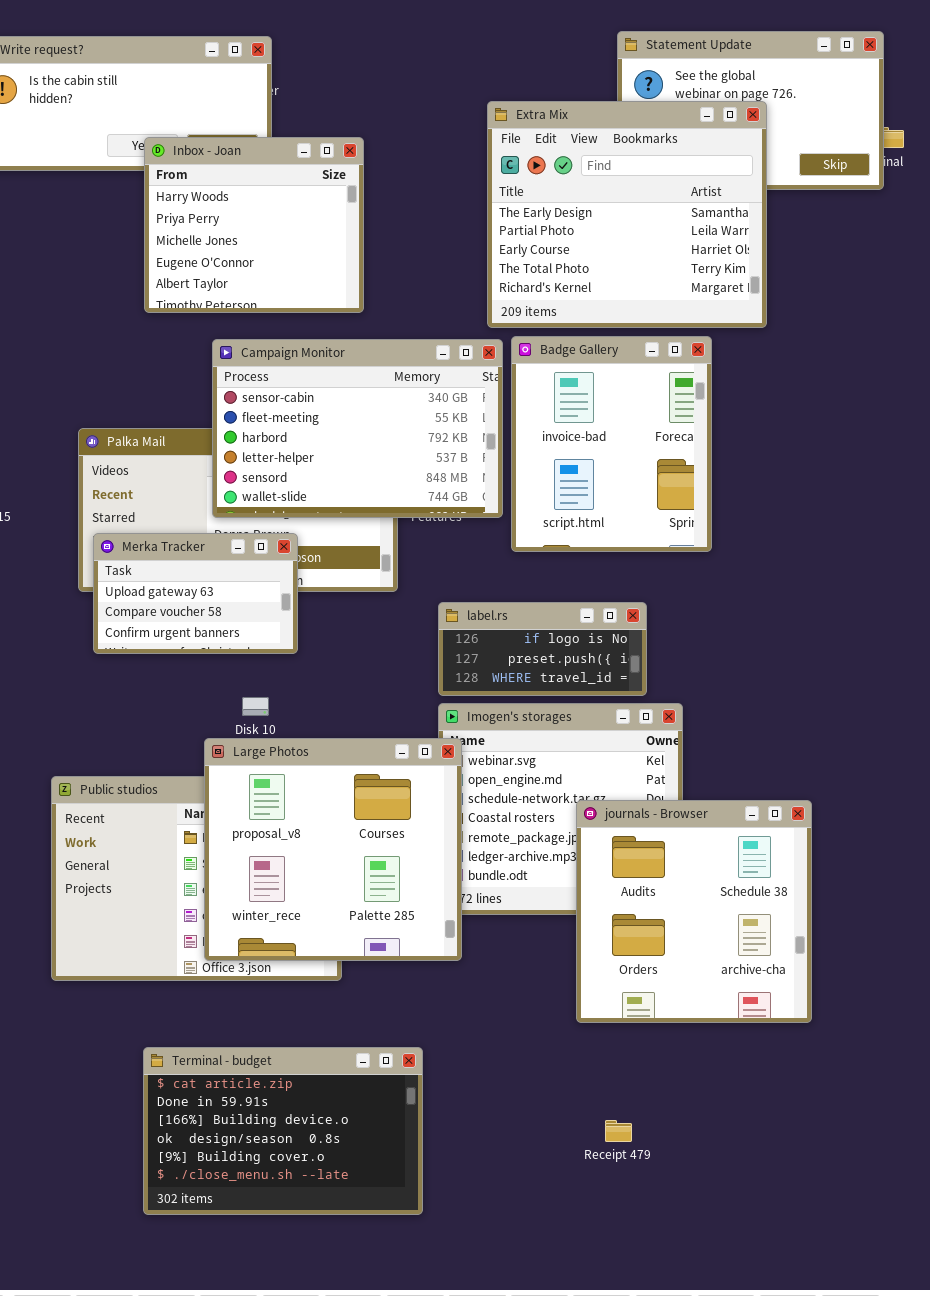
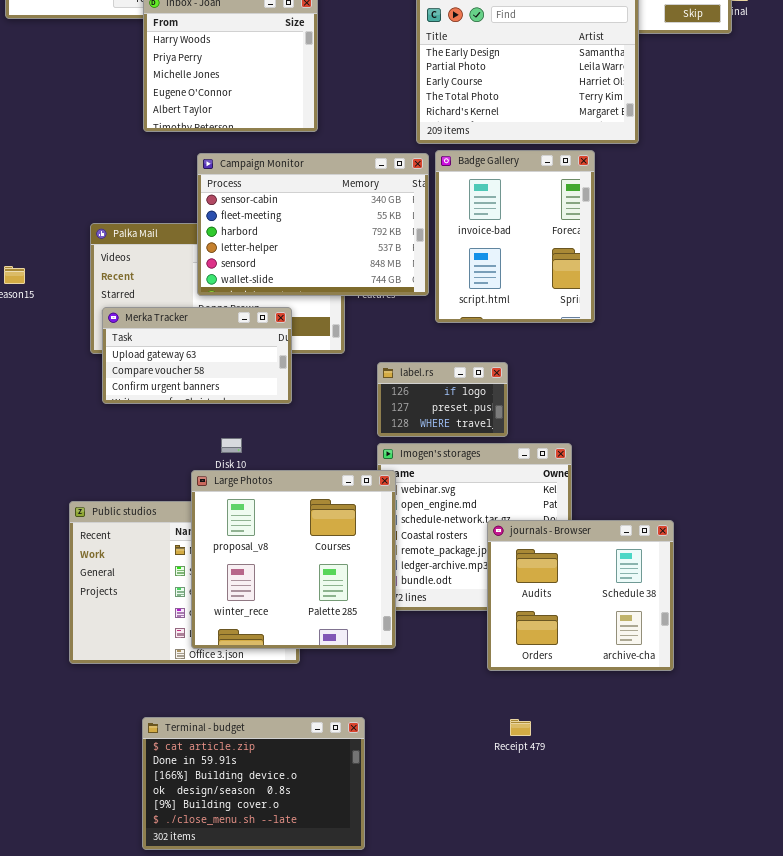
Merka Tracker: [93,533,298,654] -> [102,307,292,404], resized
label.rs: [438,602,647,696] -> [377,362,508,437], resized
journals - Browser: [576,800,812,1023] -> [487,520,674,671], resized
Receipt 479: [605,1120,632,1142] -> [510,719,531,736], moved

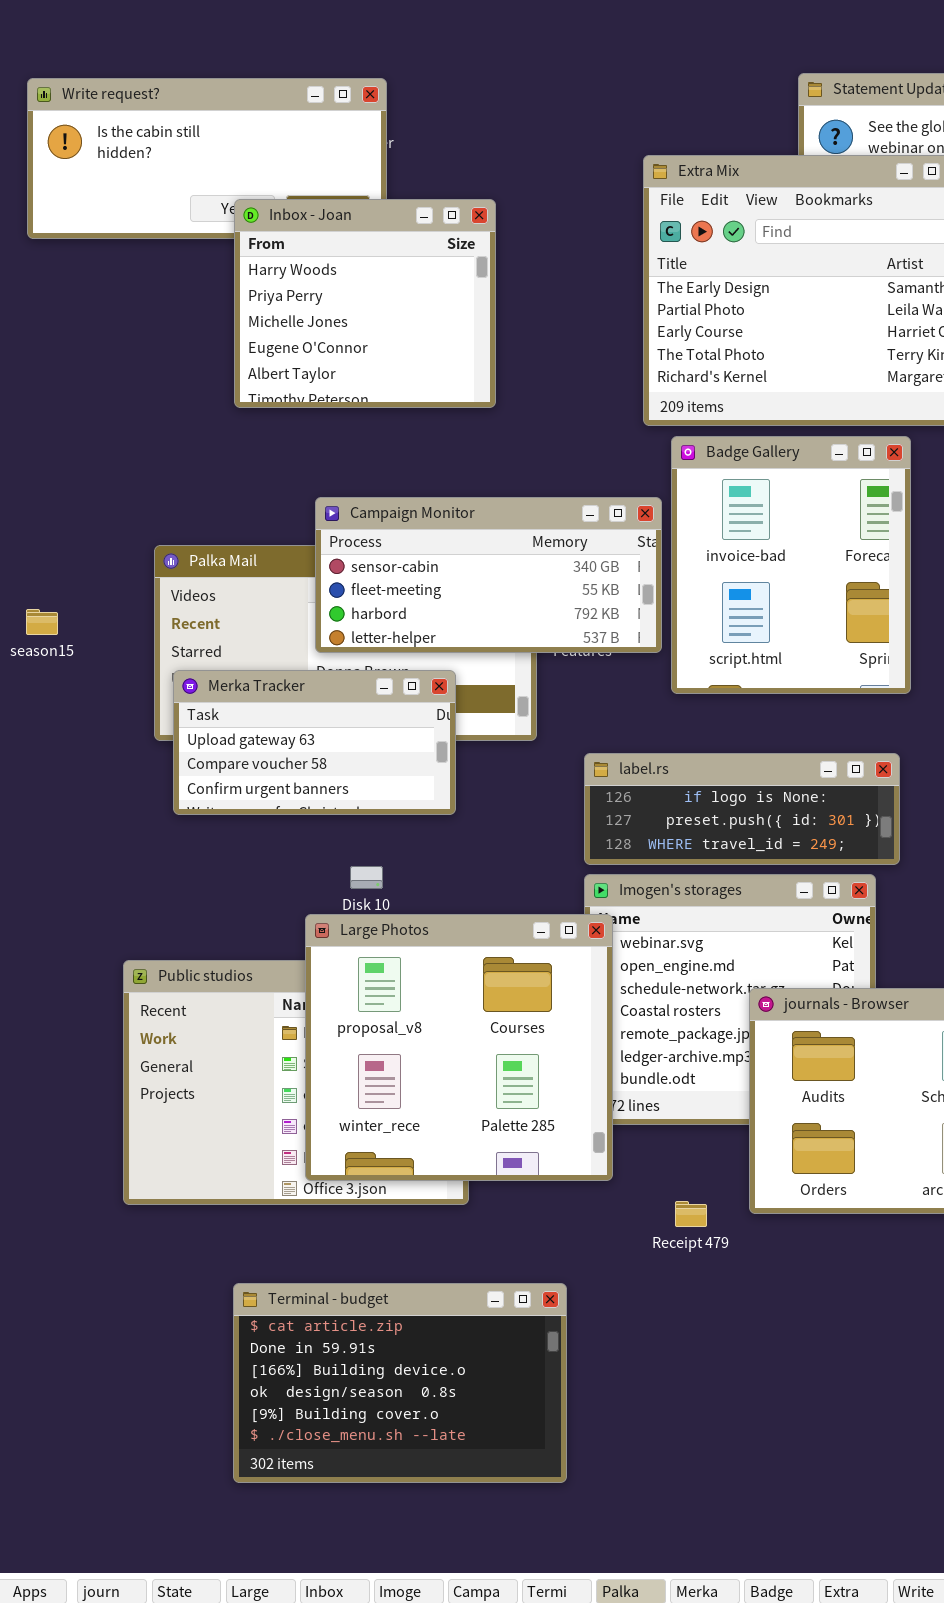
Campaign Monitor: [197,153,429,296] -> [315,497,662,653], resized
label.rs: [377,362,508,437] -> [584,753,900,865], resized
Receipt 479: [510,719,531,736] -> [675,1201,707,1227], moved

